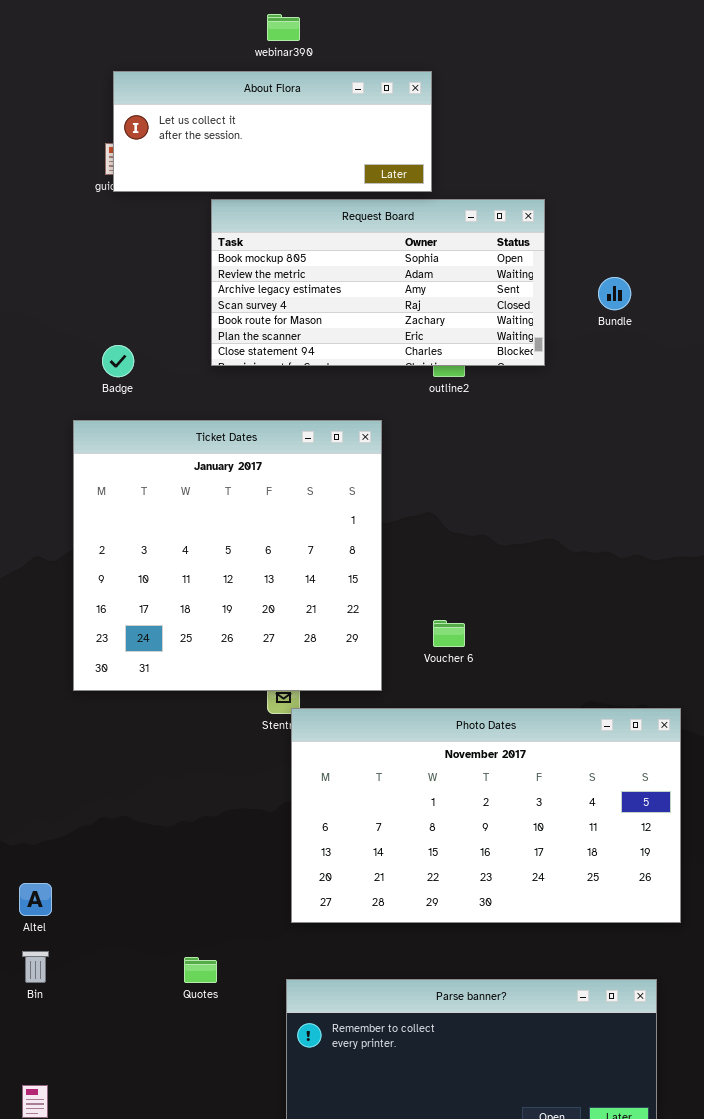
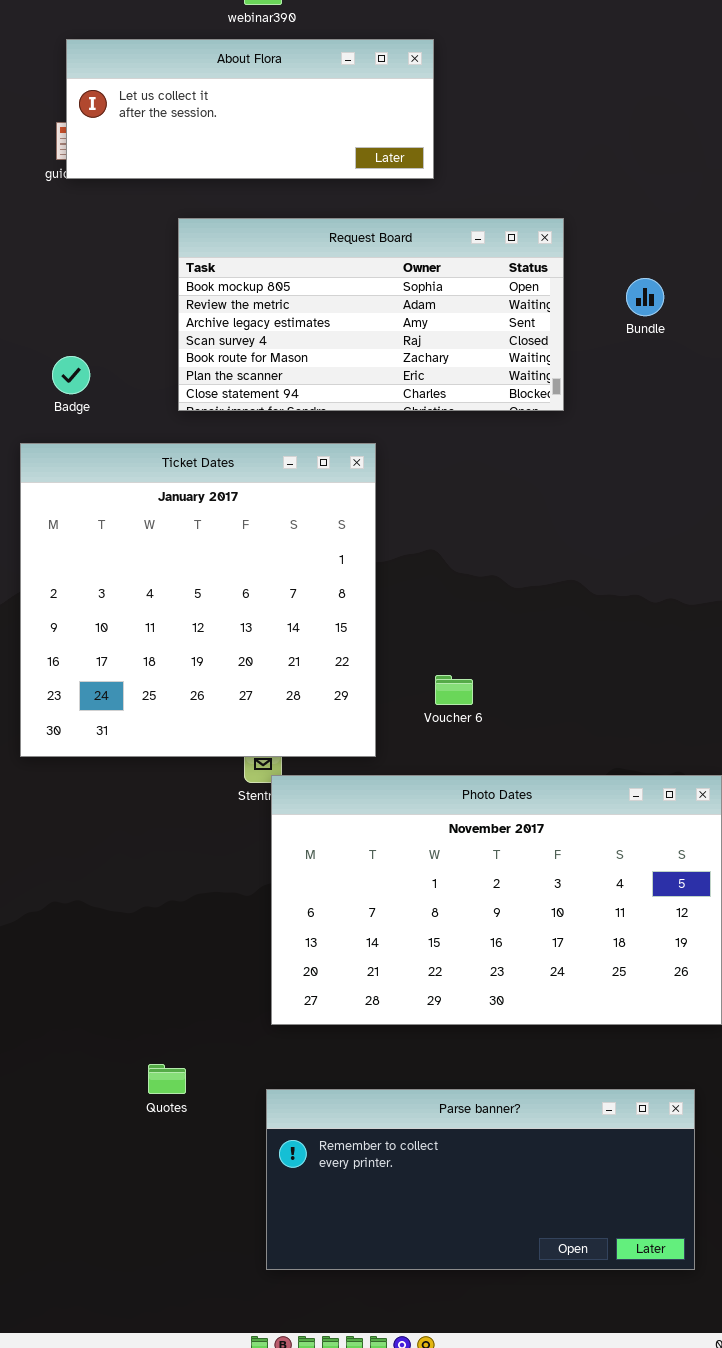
Request Board: [211,199,545,366] -> [178,218,564,411], moved

